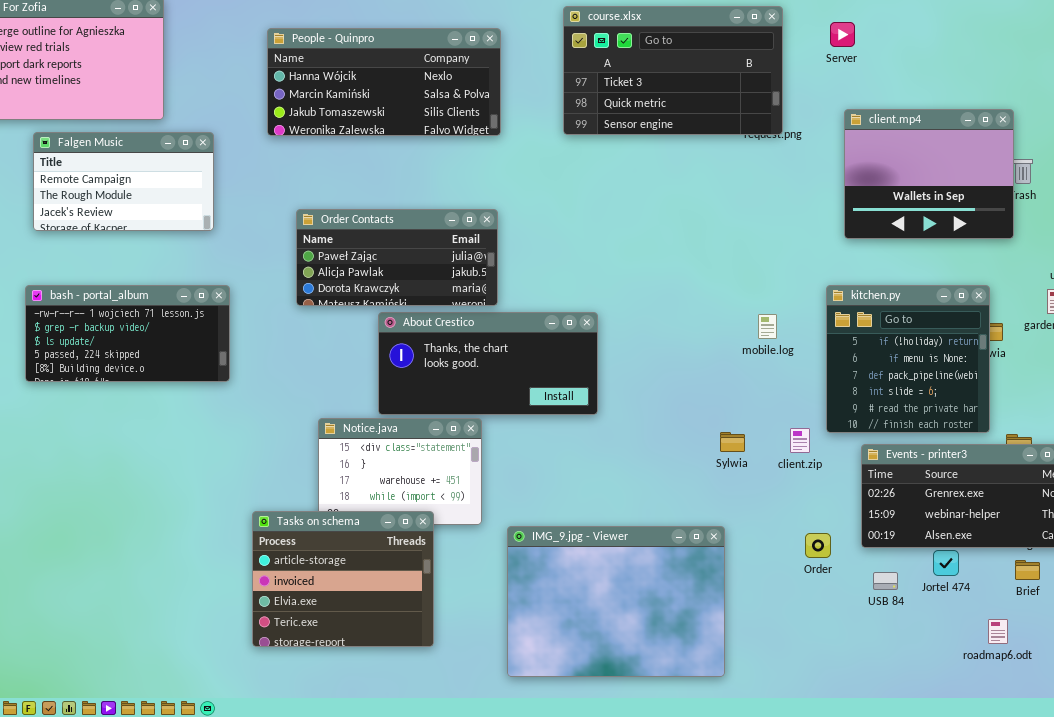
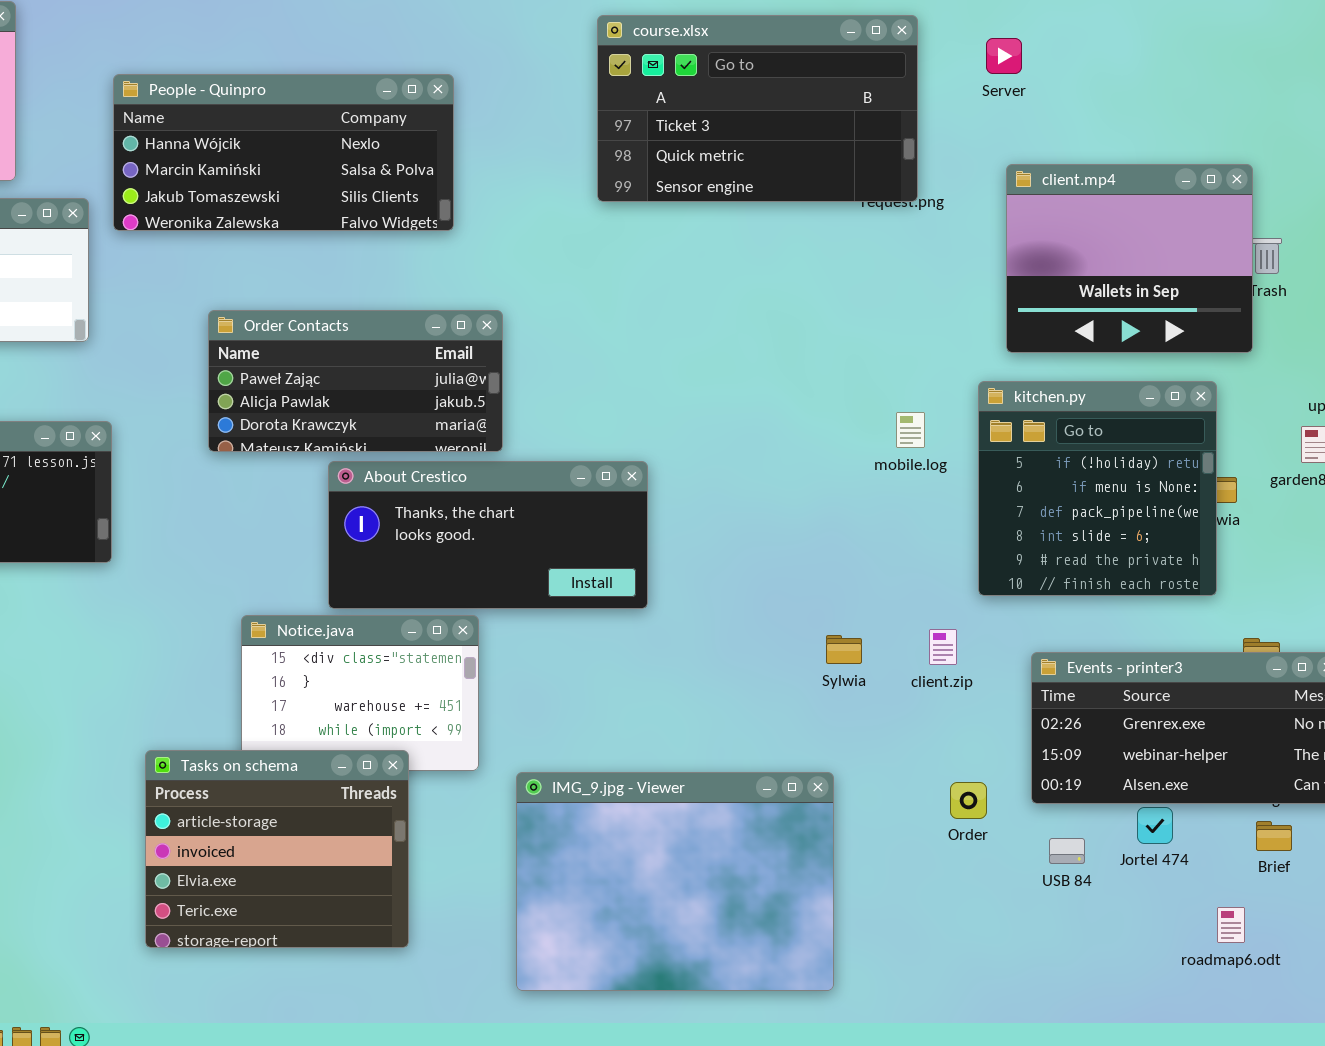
People - Quinpro: [267,28,501,136] -> [113,74,454,231], moved
kitchen.py: [826,285,990,433] -> [978,381,1217,596], moved
mobile.log: [758,314,777,339] -> [896,412,925,448], moved

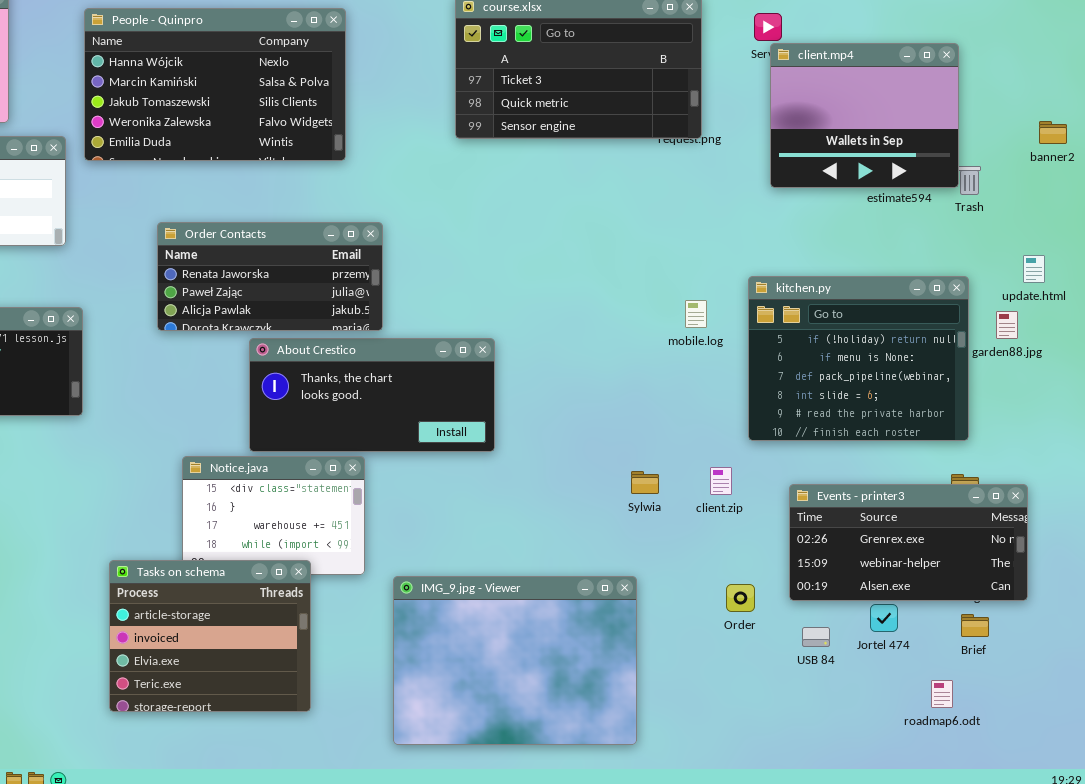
People - Quinpro: [113,74,454,231] -> [84,8,346,161], resized
client.mp4: [1006,164,1253,353] -> [770,43,959,188], moved
Order Contacts: [208,310,503,452] -> [157,222,383,331], scrolled up 1 row
kitchen.py: [978,381,1217,596] -> [748,276,969,441], resized

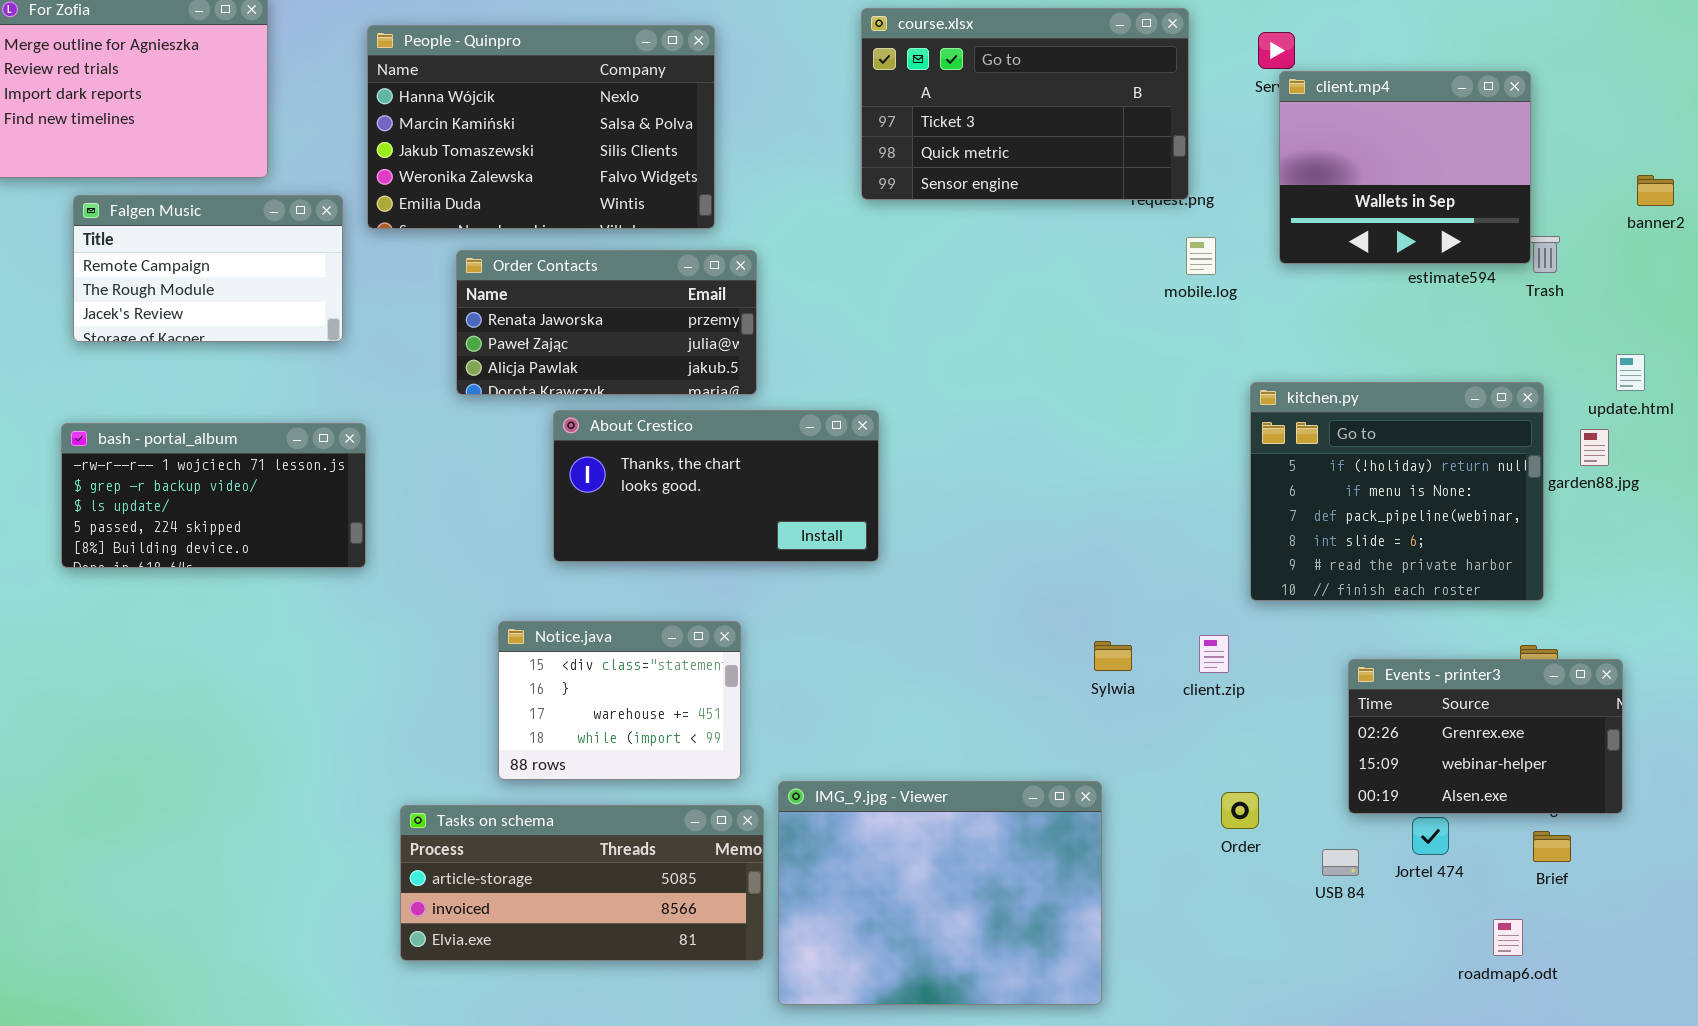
Order Contacts: [157,222,383,331] -> [456,250,757,395], moved
mobile.log: [685,300,707,328] -> [1186,237,1216,275], moved
About Crestico: [249,338,495,452] -> [553,410,879,562], moved
Events - printer3: [789,484,1028,601] -> [1348,659,1623,814], resized
Tasks on schema: [109,560,311,712] -> [400,805,764,961], resized

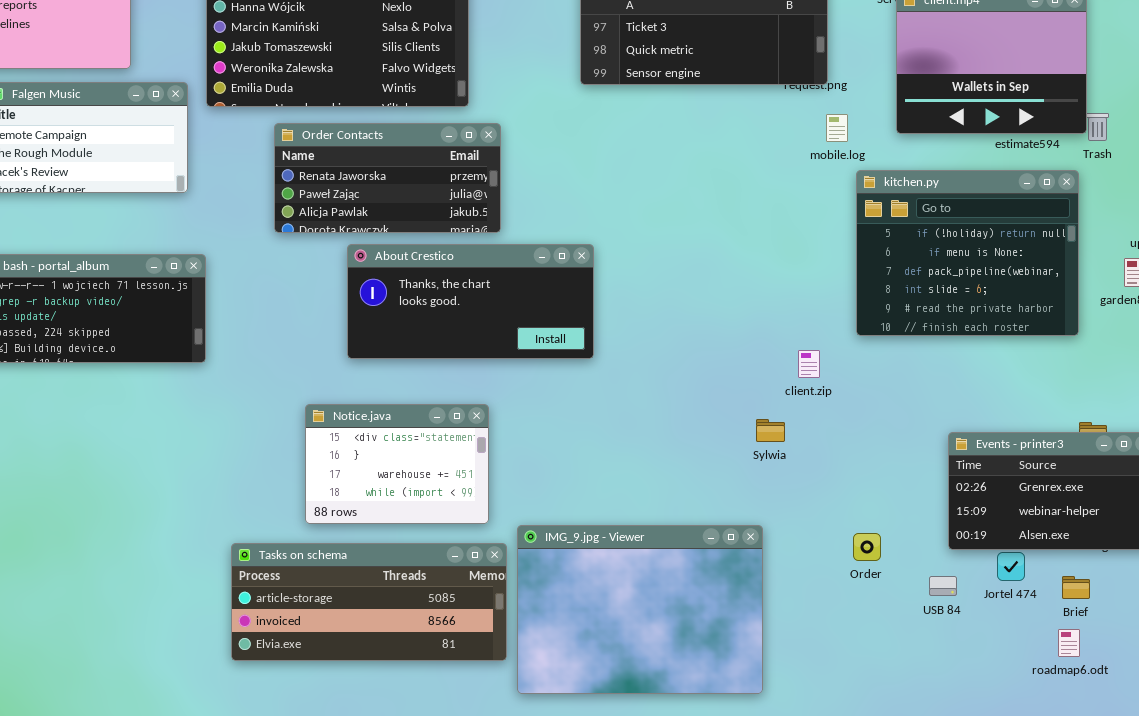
kitchen.py: [1250,382,1544,601] -> [856,170,1079,336], moved
client.zip: [1199,635,1229,673] -> [798,350,820,378], moved
Brief: [1533,831,1571,862] -> [1062,576,1090,599], moved

